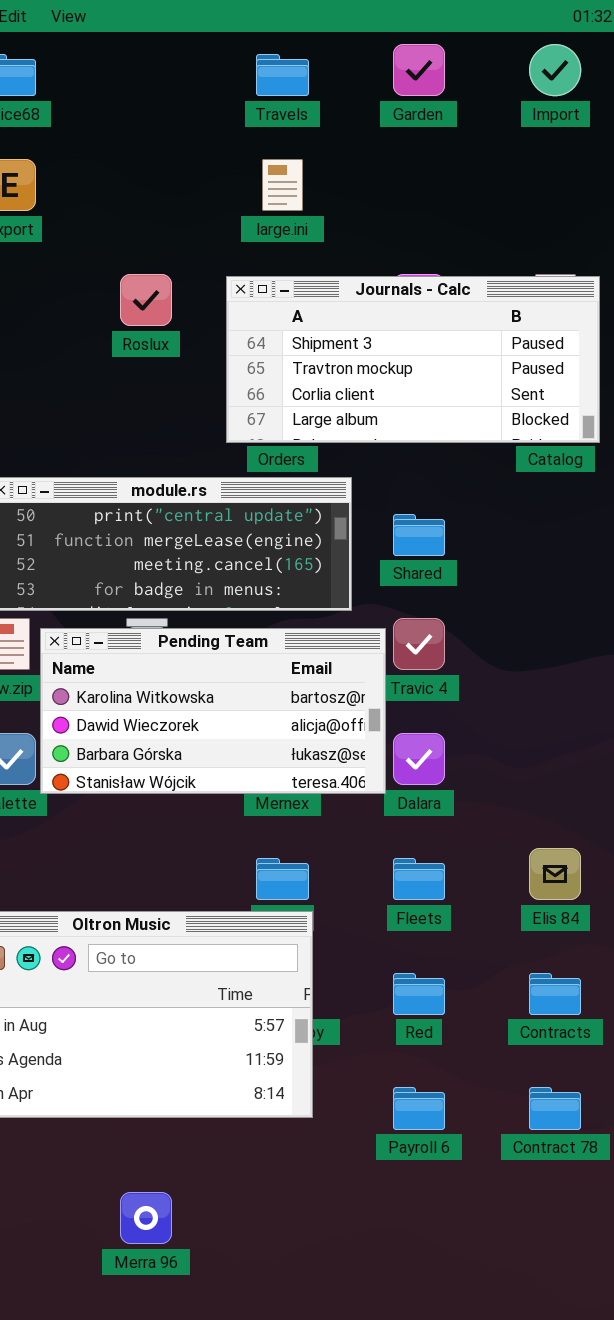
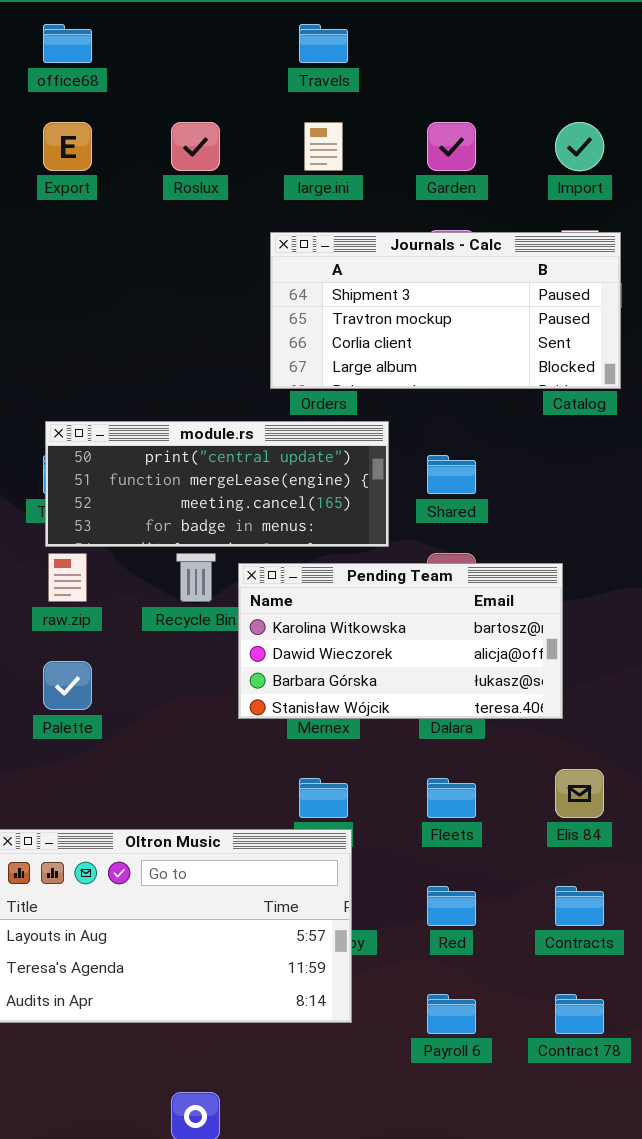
Garden: [393,44,445,96] -> [427,122,476,171], moved
Import: [529,44,581,96] -> [555,122,604,171], moved
Roslux: [120,274,172,326] -> [171,122,220,171], moved
Pending Team: [40,628,386,794] -> [238,563,563,719], moved

